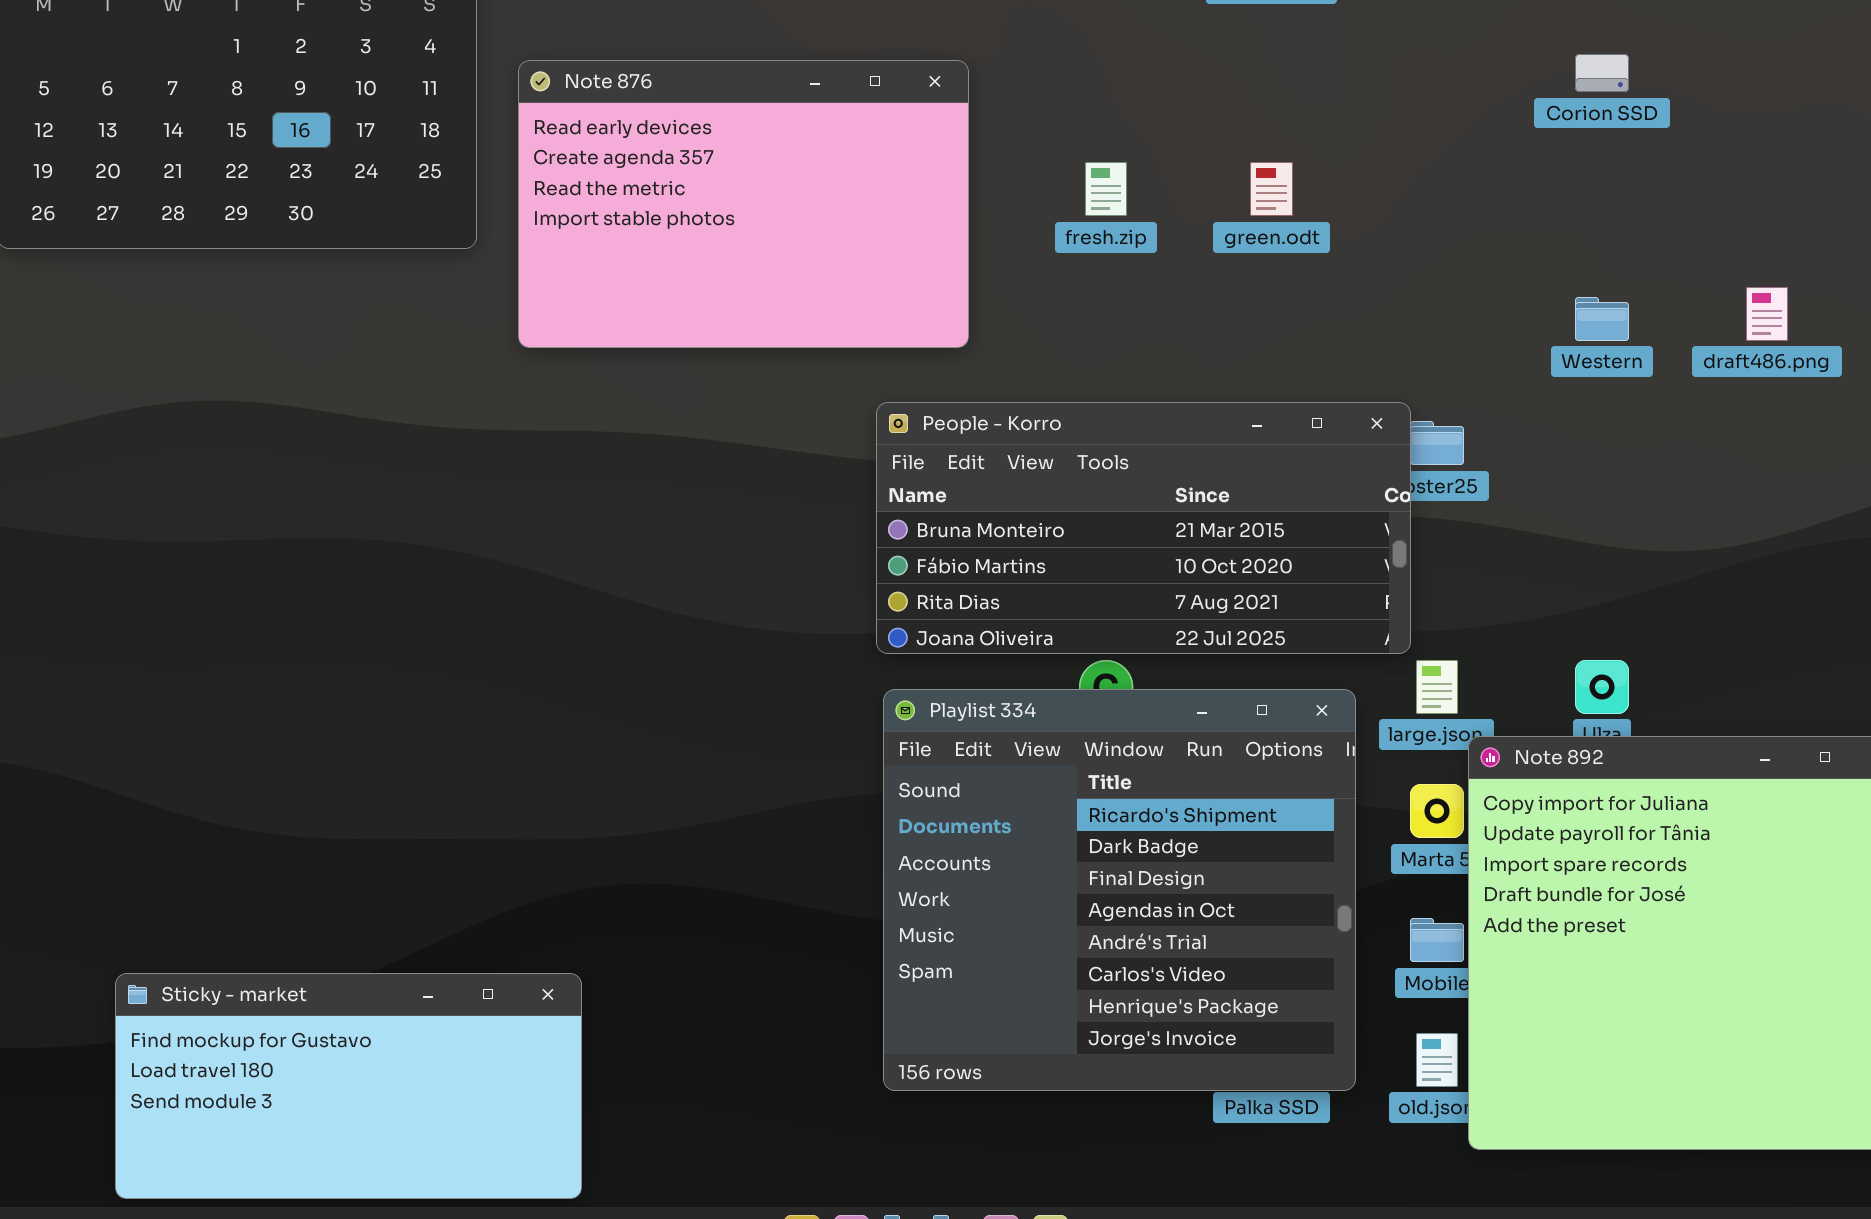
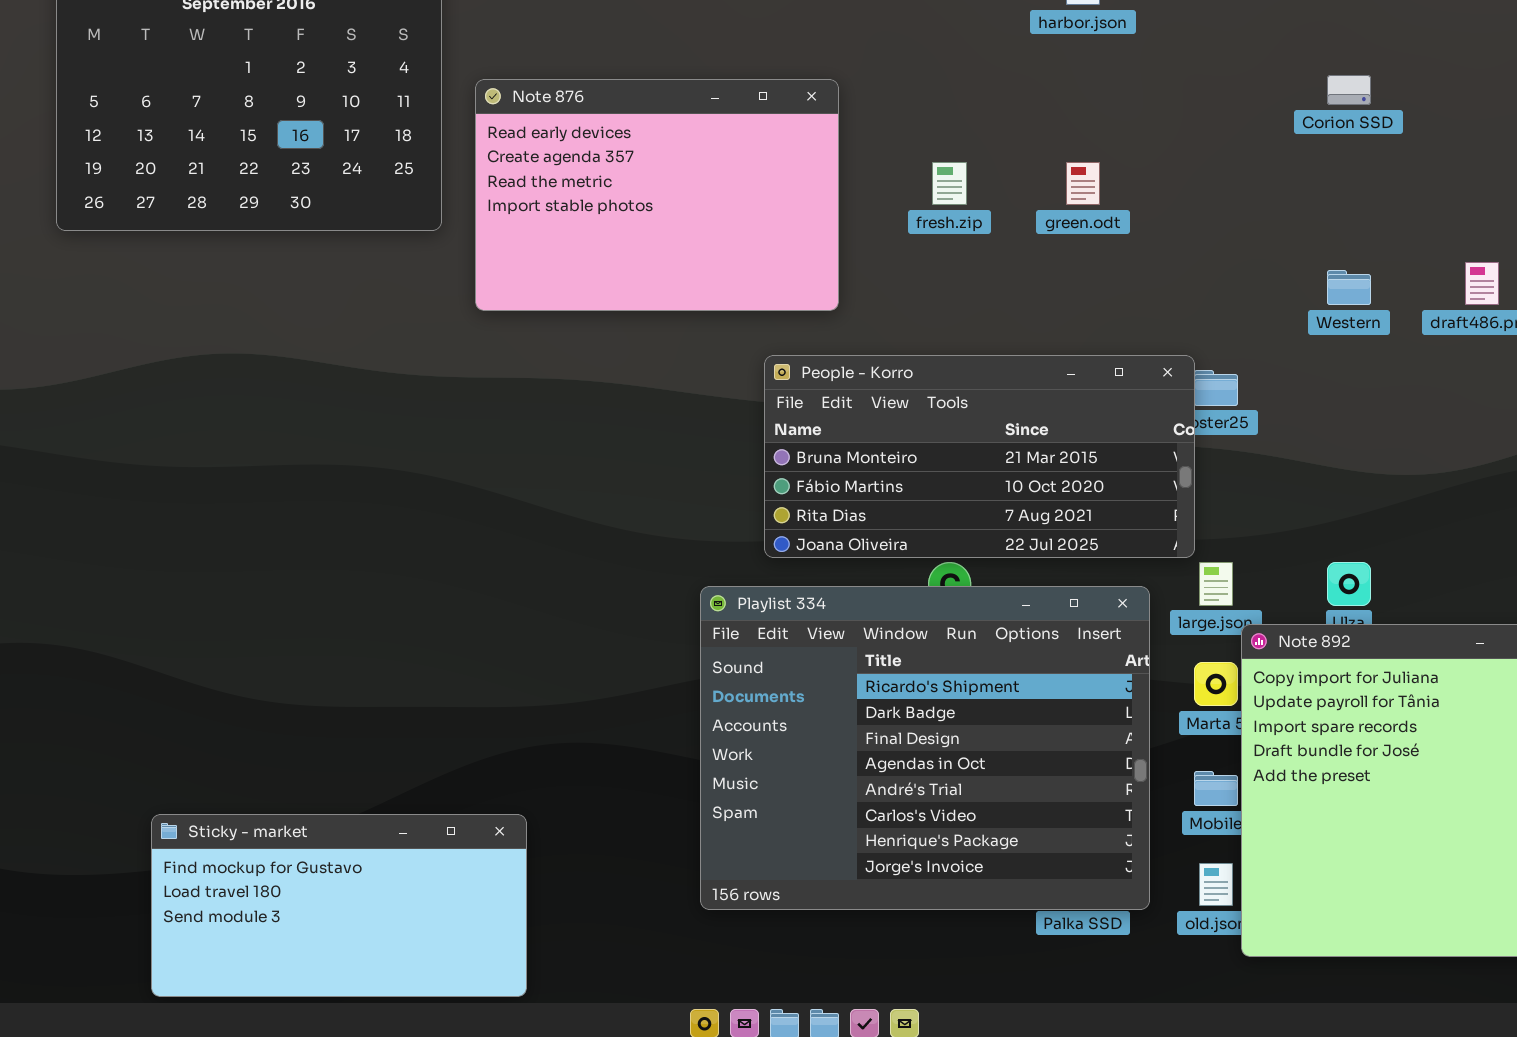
Playlist 334: [883,689,1356,1091] -> [700,586,1150,910], resized

